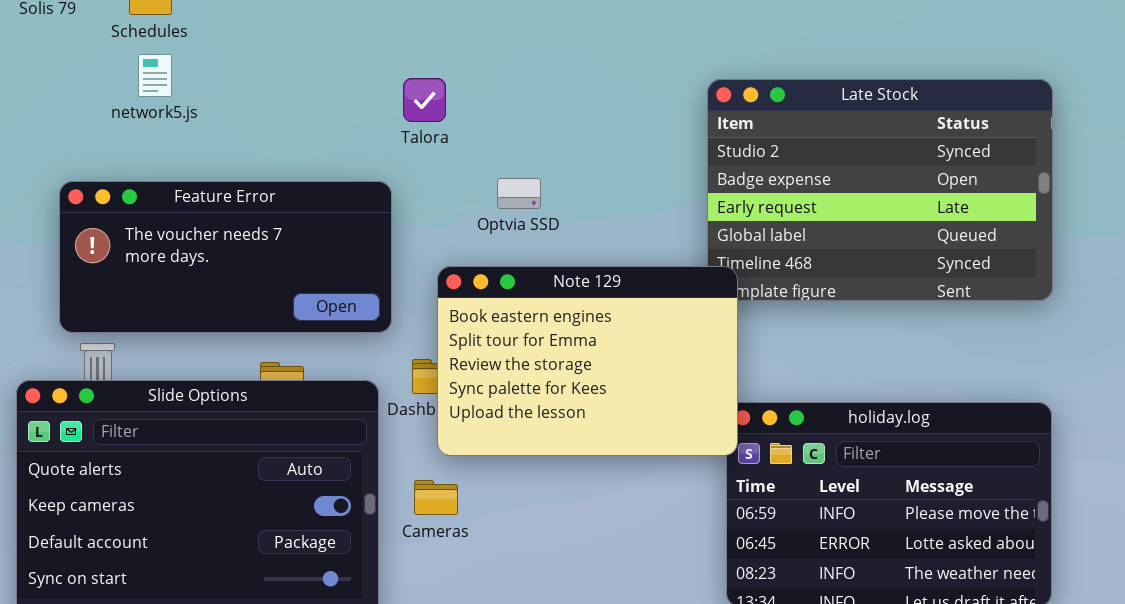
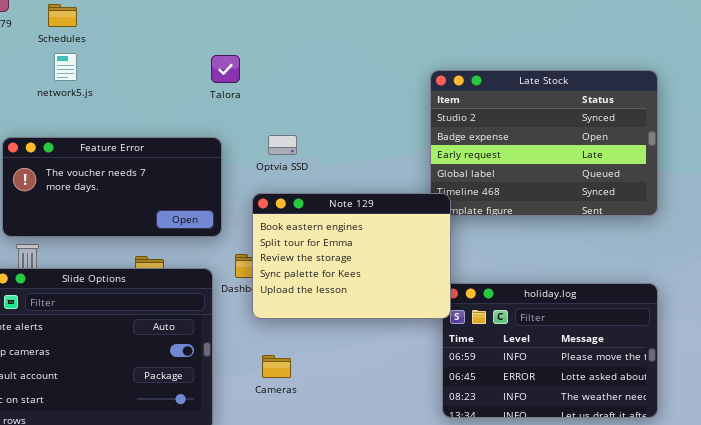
Talora: [403,78,446,122] -> [211,55,240,83], moved
Optvia SSD: [497,178,541,209] -> [268,135,297,155], moved
Cameras: [414,480,458,515] -> [262,355,291,378], moved

